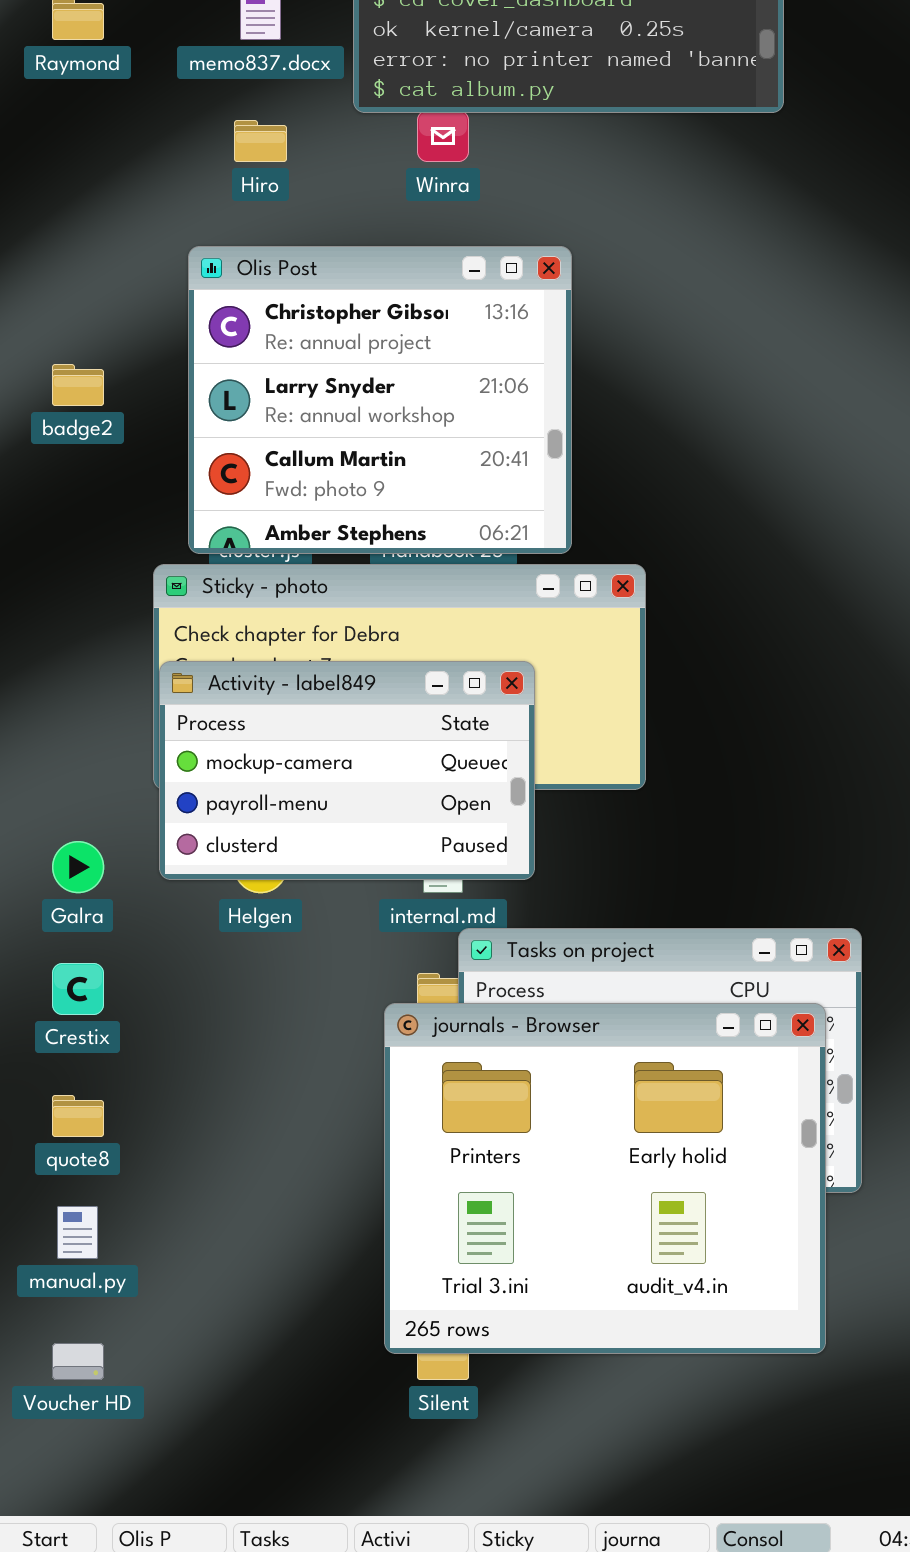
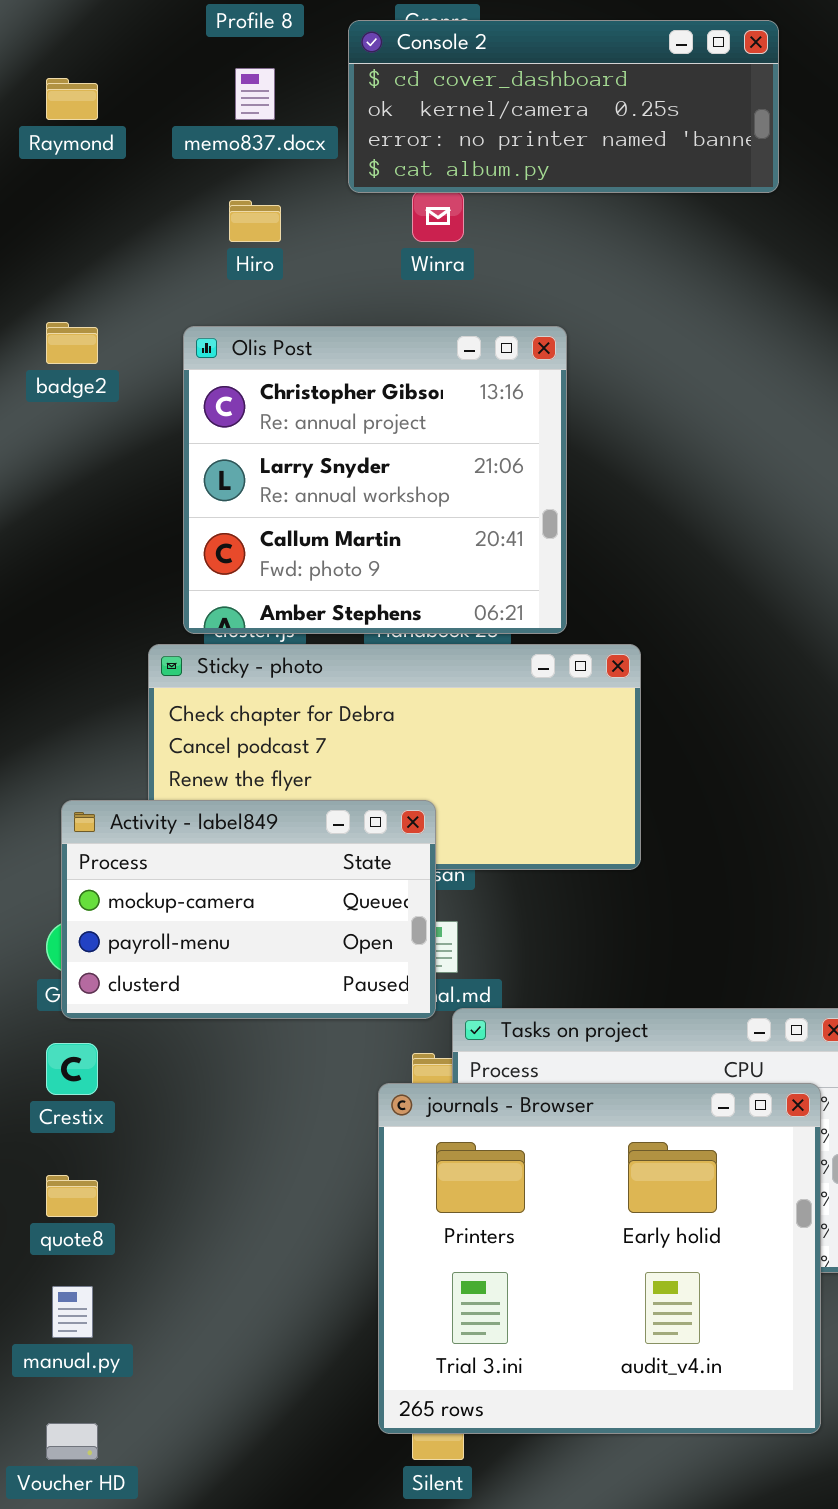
badge2: [52,364,104,406] -> [46,322,98,364], moved
Activity - label849: [159,661,535,880] -> [61,800,436,1019], moved

